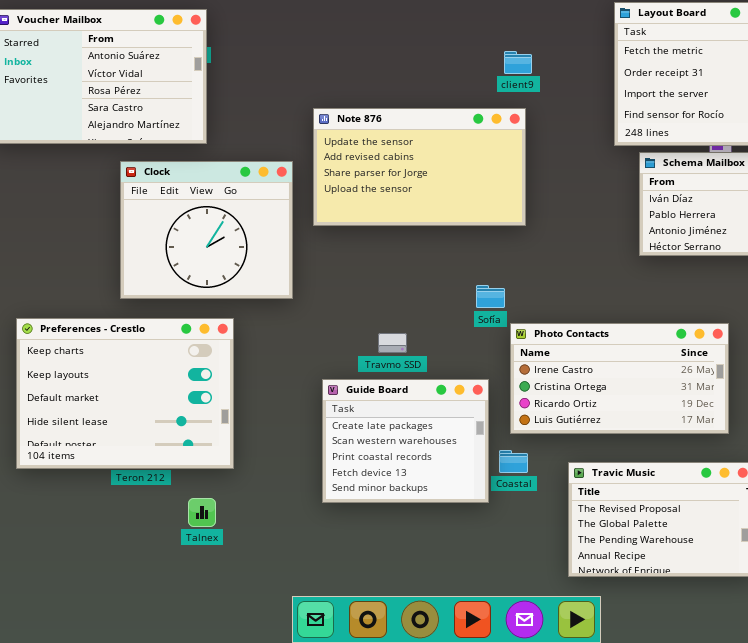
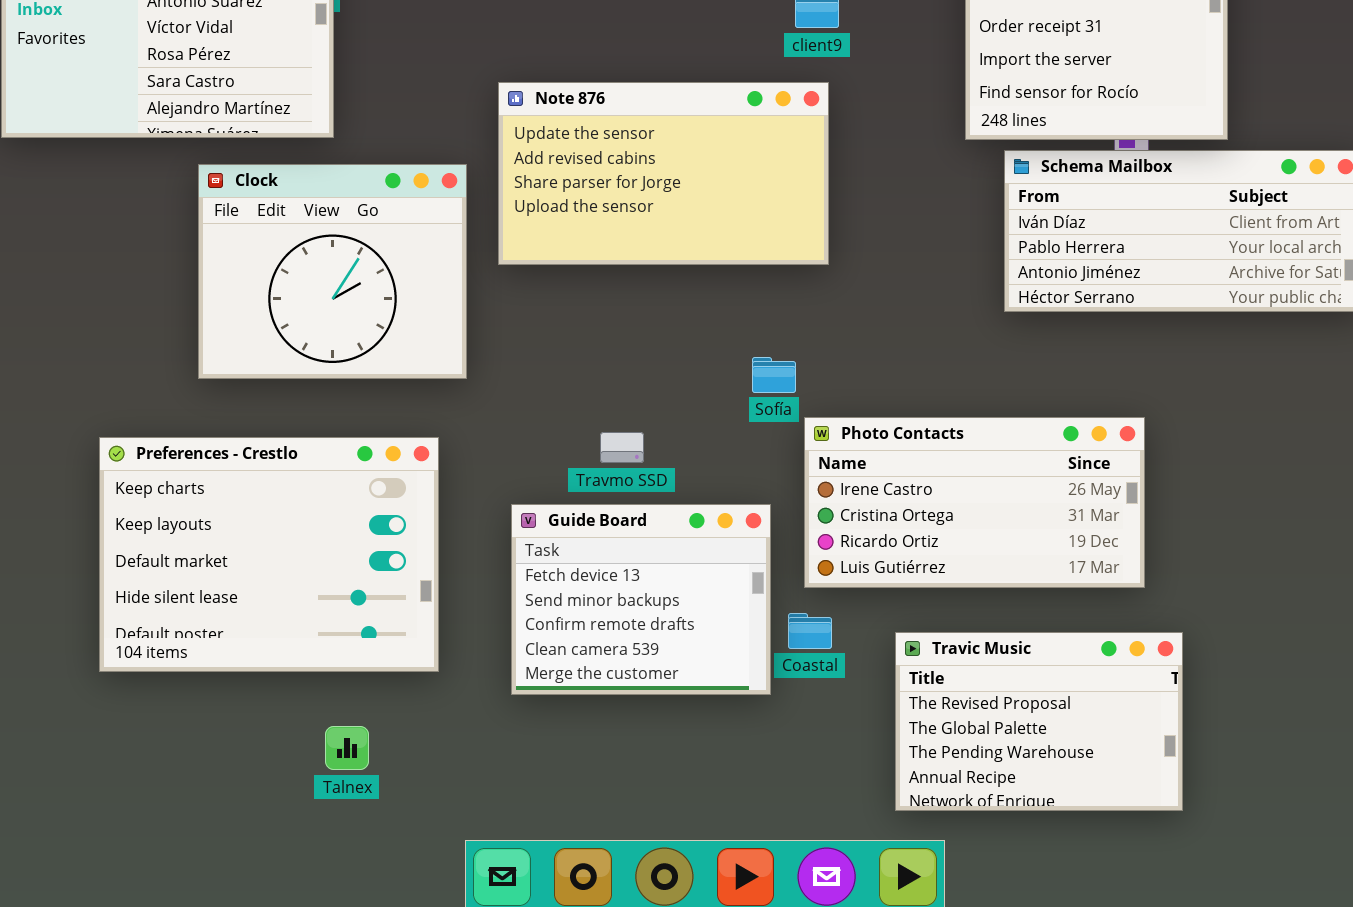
Preferences - Crestlo: [16,318,234,469] -> [99,437,439,672], moved
Guide Board: [322,379,489,503] -> [511,504,771,695], scrolled down 3 rows
Talnex: [188,498,216,527] -> [325,726,369,770], moved

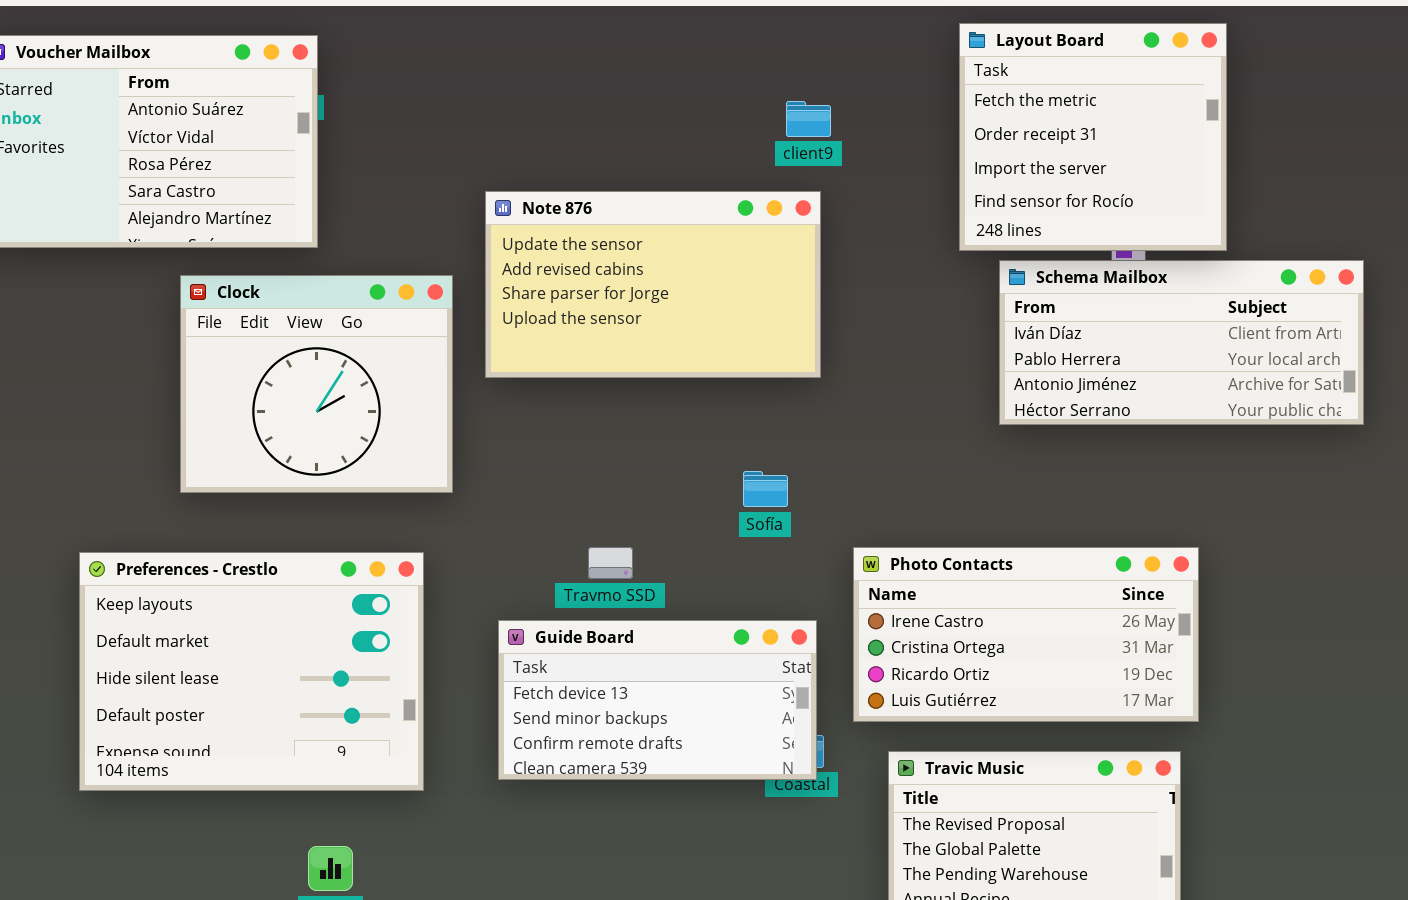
Photo Contacts: [804,417,1145,588] -> [853,547,1199,722], moved
Preferences - Crestlo: [99,437,439,672] -> [79,552,424,791], scrolled down 1 row
Guide Board: [511,504,771,695] -> [498,620,817,780], resized

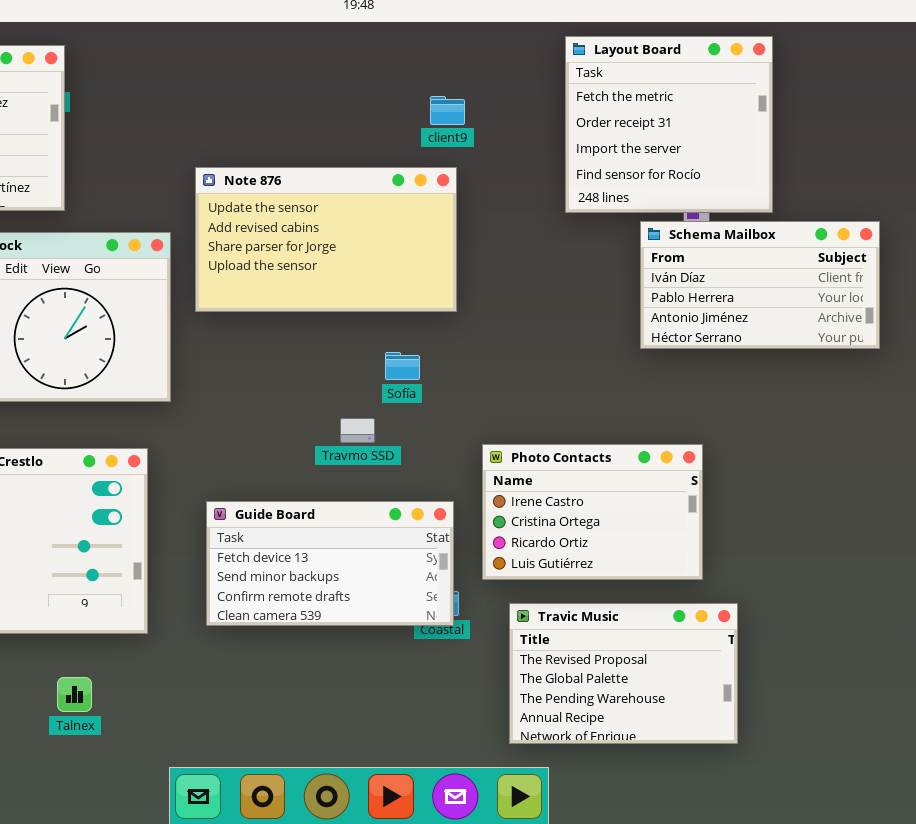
Schema Mailbox: [999,260,1364,425] -> [640,221,880,349], resized
Sofía: [743,471,788,507] -> [385,352,420,380], moved
Travmo SSD: [588,547,633,579] -> [340,418,375,443], moved
Photo Contacts: [853,547,1199,722] -> [482,444,703,580], resized

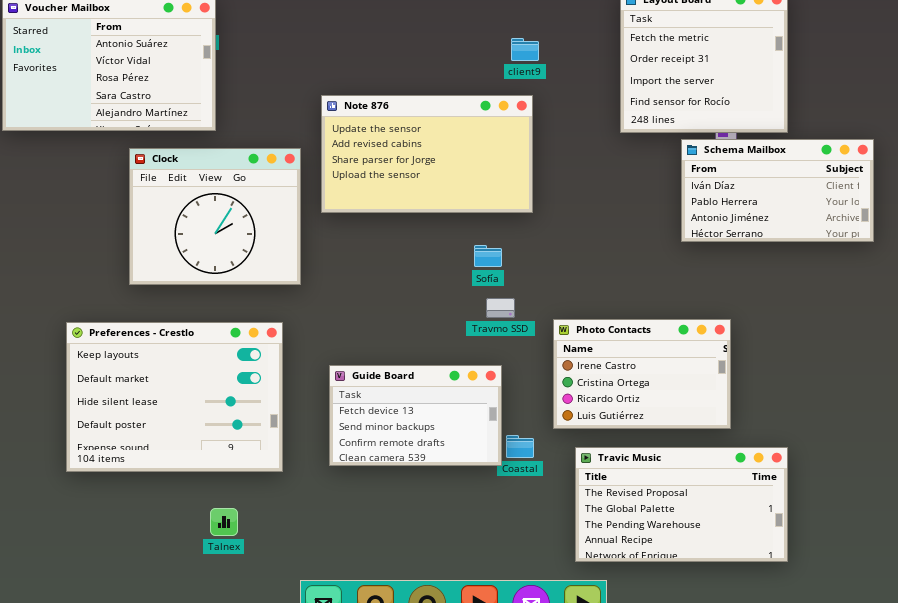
Travmo SSD: [340,418,375,443] -> [486,298,515,318], moved
Guide Board: [206,501,454,626] -> [329,365,502,466], resized
Travic Music: [509,603,738,744] -> [575,447,788,562], resized

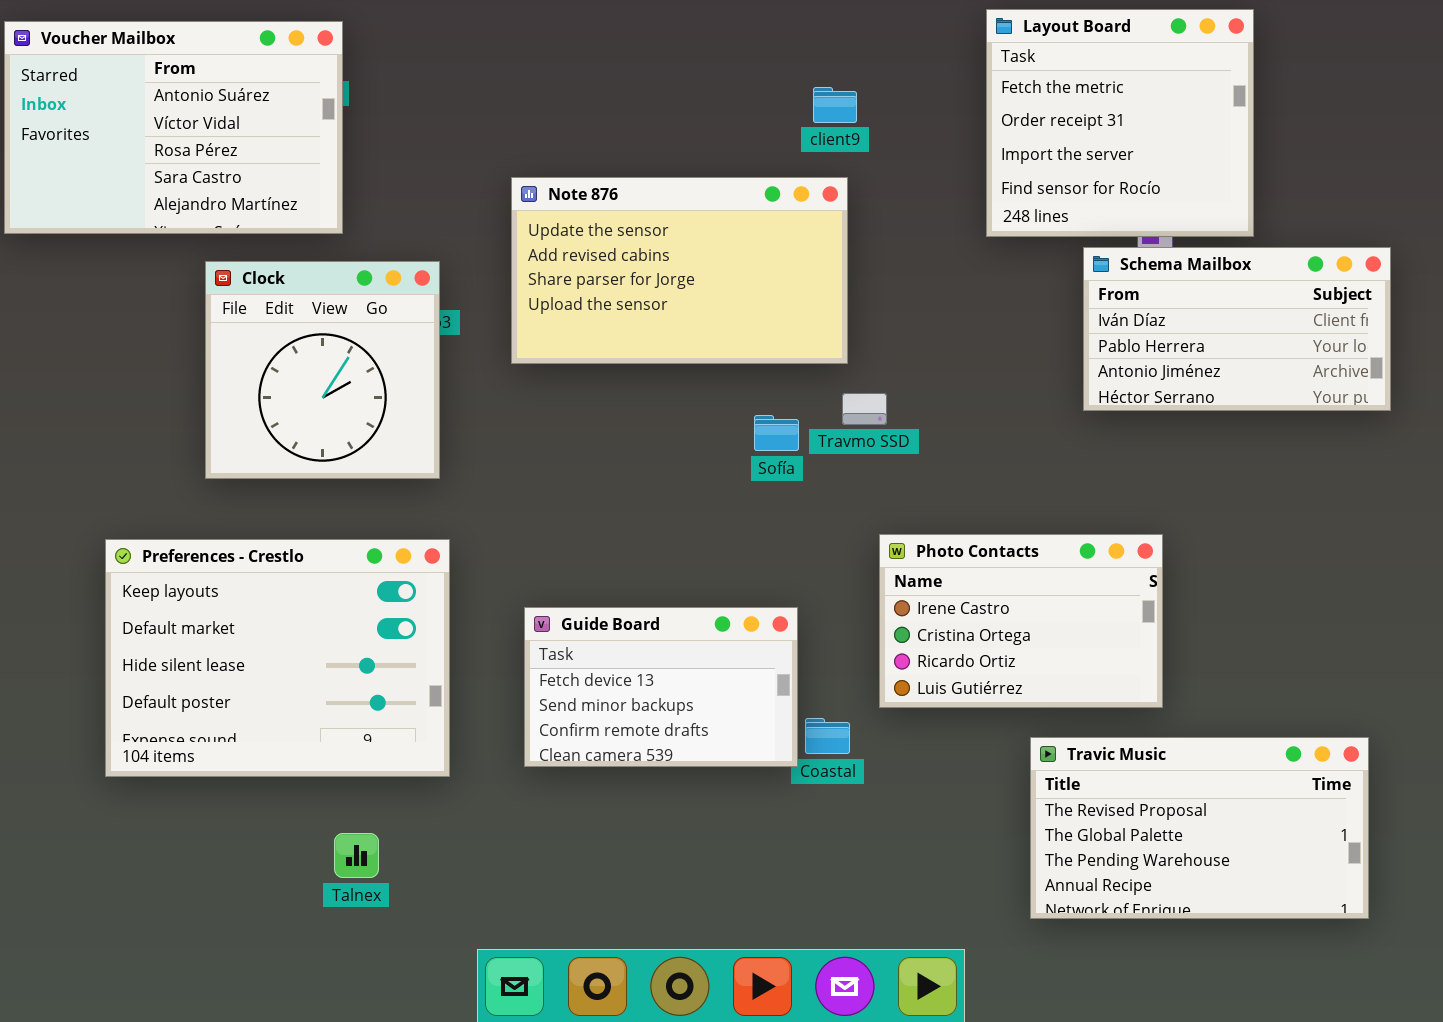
Clock: [129,148,301,285] -> [205,261,440,479], resized
Travmo SSD: [486,298,515,318] -> [842,393,887,425], moved
Travic Music: [575,447,788,562] -> [1030,737,1369,919], moved

